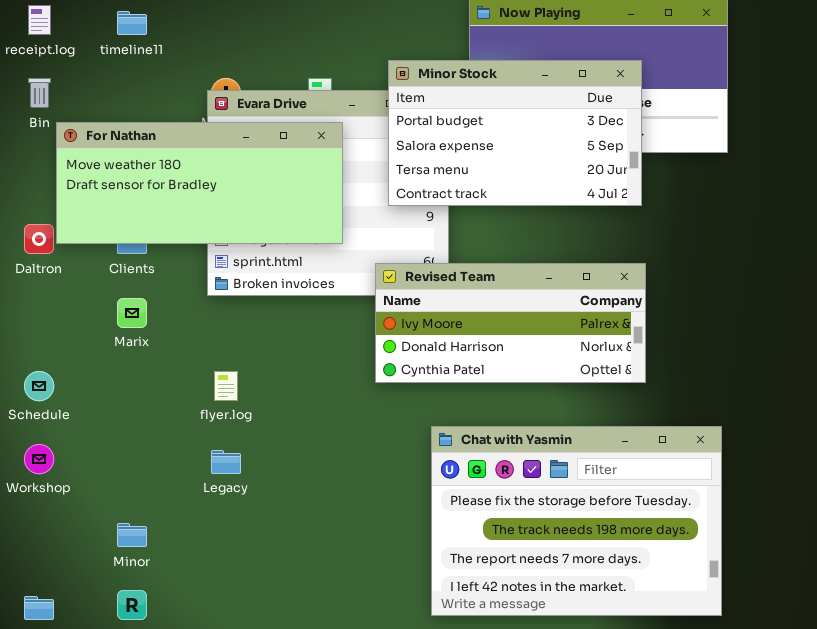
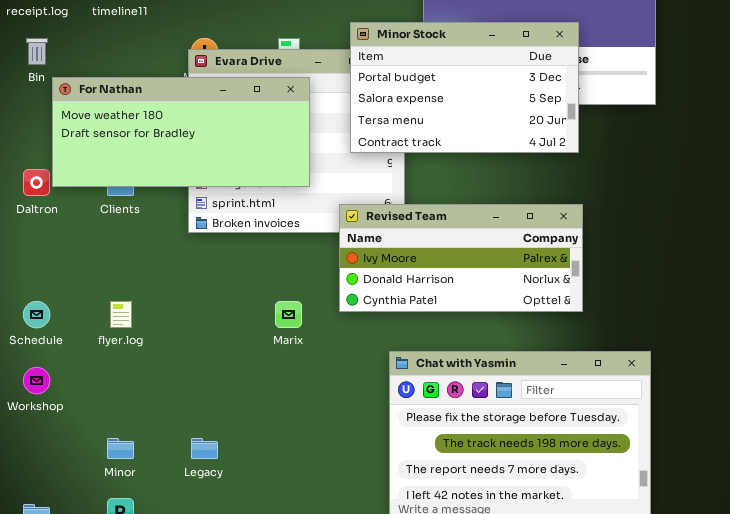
Marix: [117,298,147,328] -> [275,301,302,328], moved
flyer.log: [214,371,238,401] -> [110,301,132,328], moved
Legacy: [211,450,241,474] -> [191,438,218,459], moved

